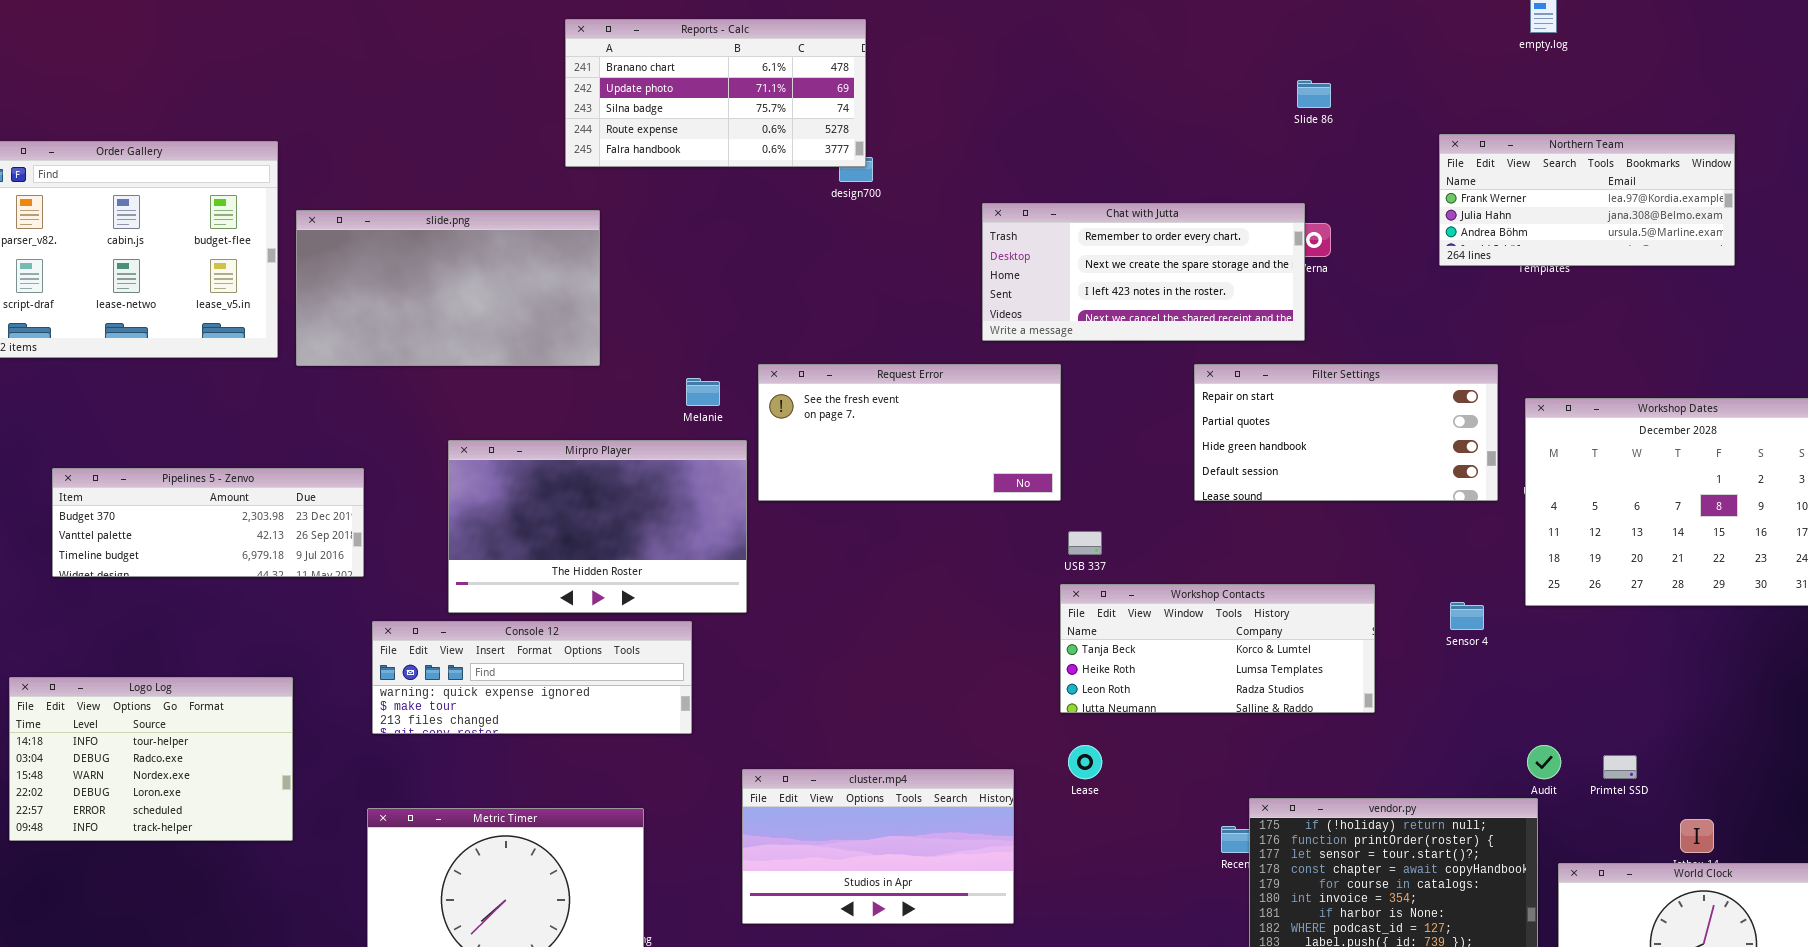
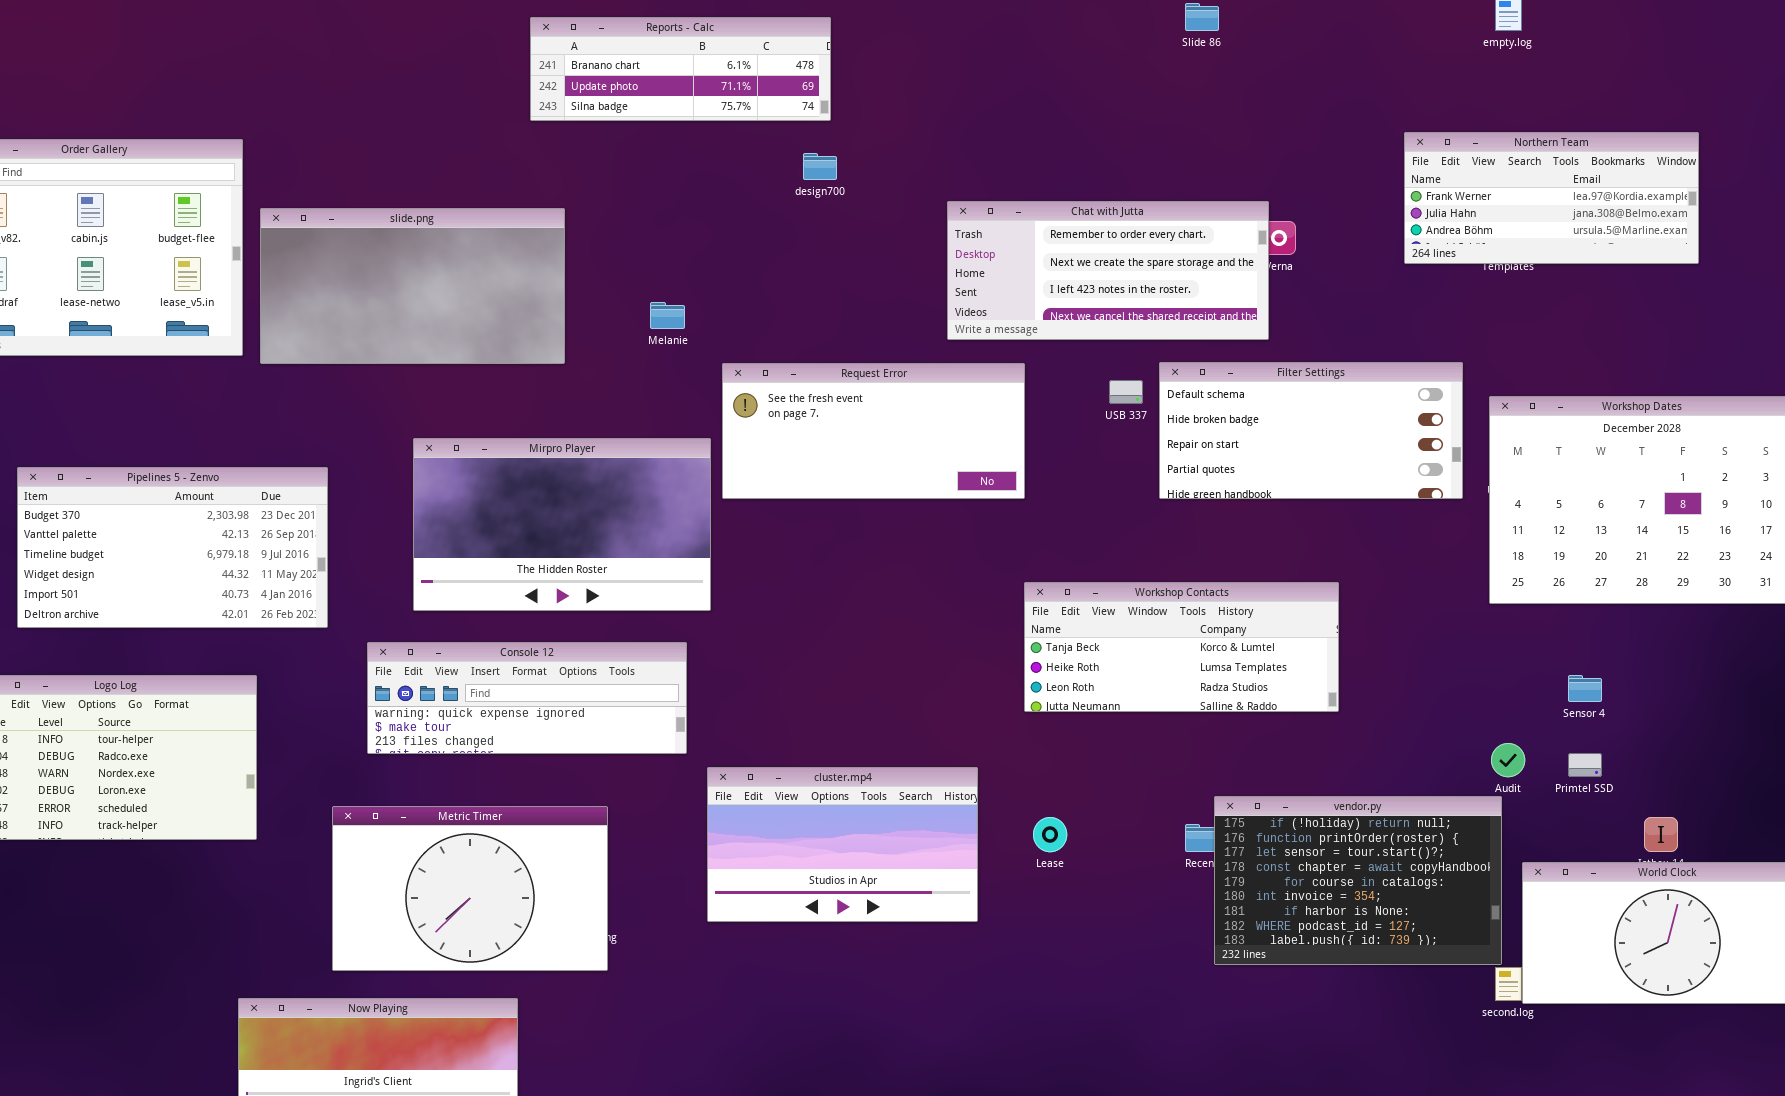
Reports - Calc: [565,19,866,167] -> [530,17,831,121], resized
Slide 86: [1297,80,1331,108] -> [1185,3,1219,31], moved
Filter Settings: [1194,364,1498,501] -> [1159,362,1463,499], scrolled up 2 rows
Melanie: [686,378,720,406] -> [650,302,685,329], moved
Pipelines 5 - Zenvo: [52,468,364,577] -> [17,467,328,628], resized
USB 337: [1068,531,1102,555] -> [1109,380,1143,404], moved
Sensor 4: [1450,602,1484,630] -> [1568,675,1602,702], moved
Console 12: [372,621,692,734] -> [367,642,687,754], moved
Lease: [1068,745,1102,779] -> [1033,817,1067,852], moved

